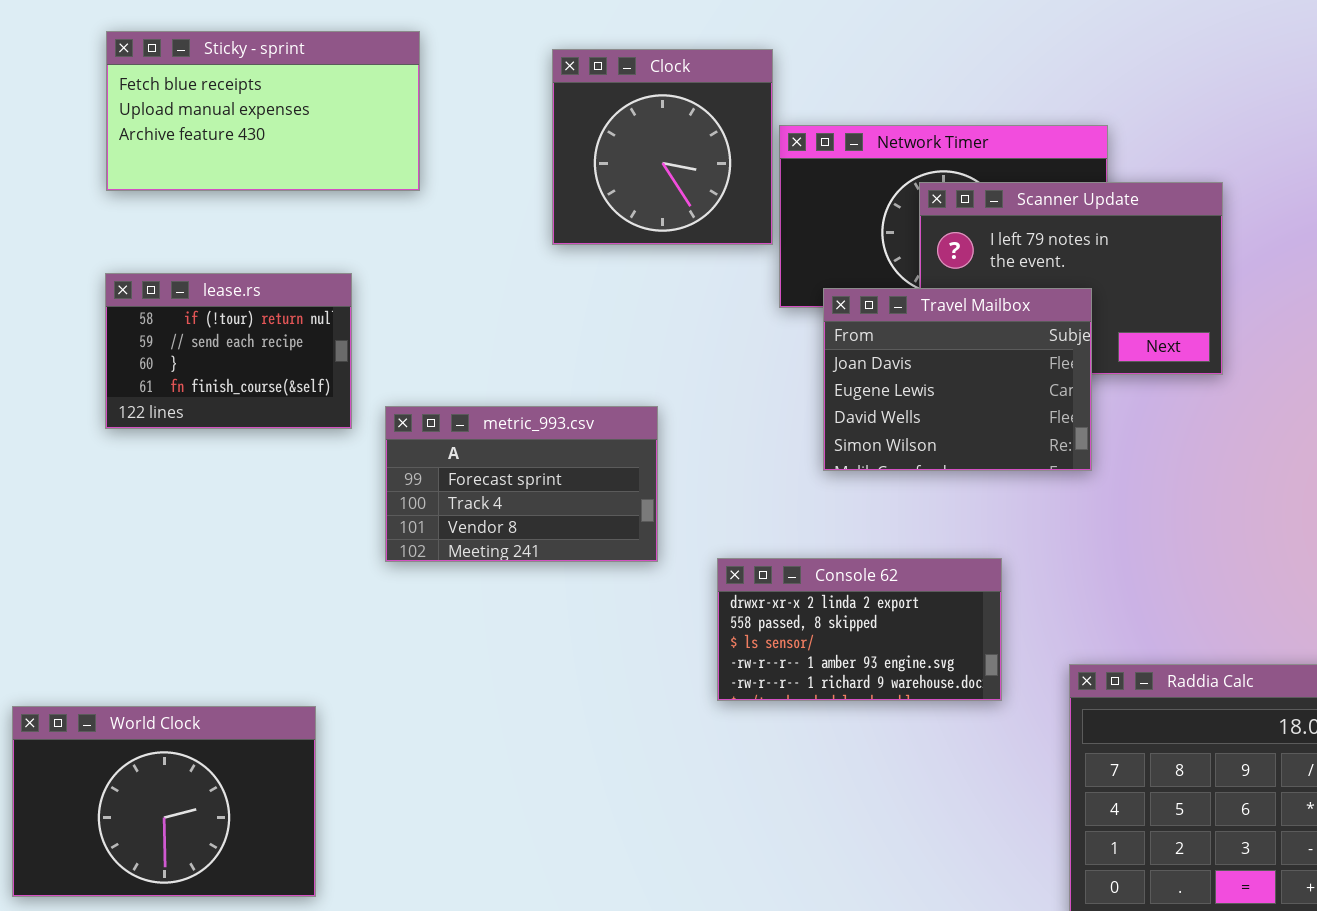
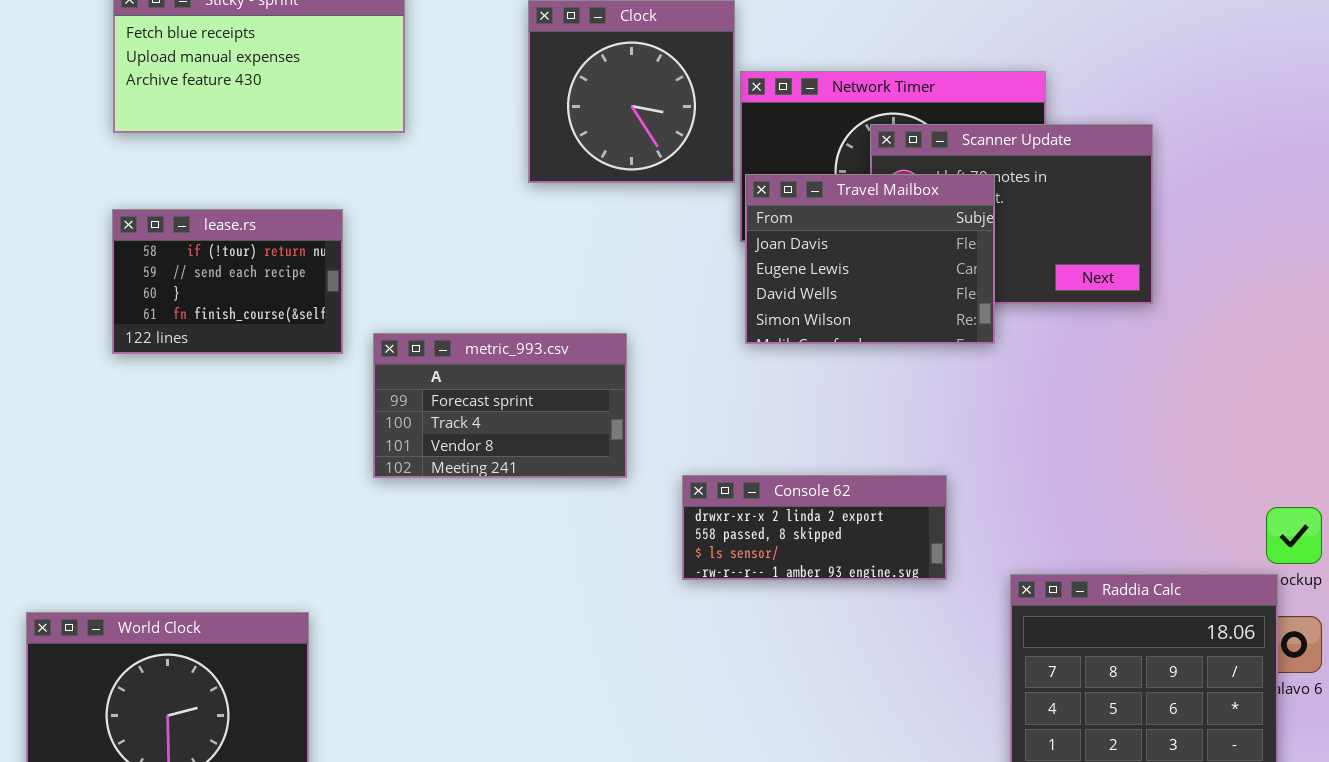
Travel Mailbox: [823,288,1092,471] -> [745,174,995,344], moved
Console 62: [717,558,1002,701] -> [682,475,947,580], resized

